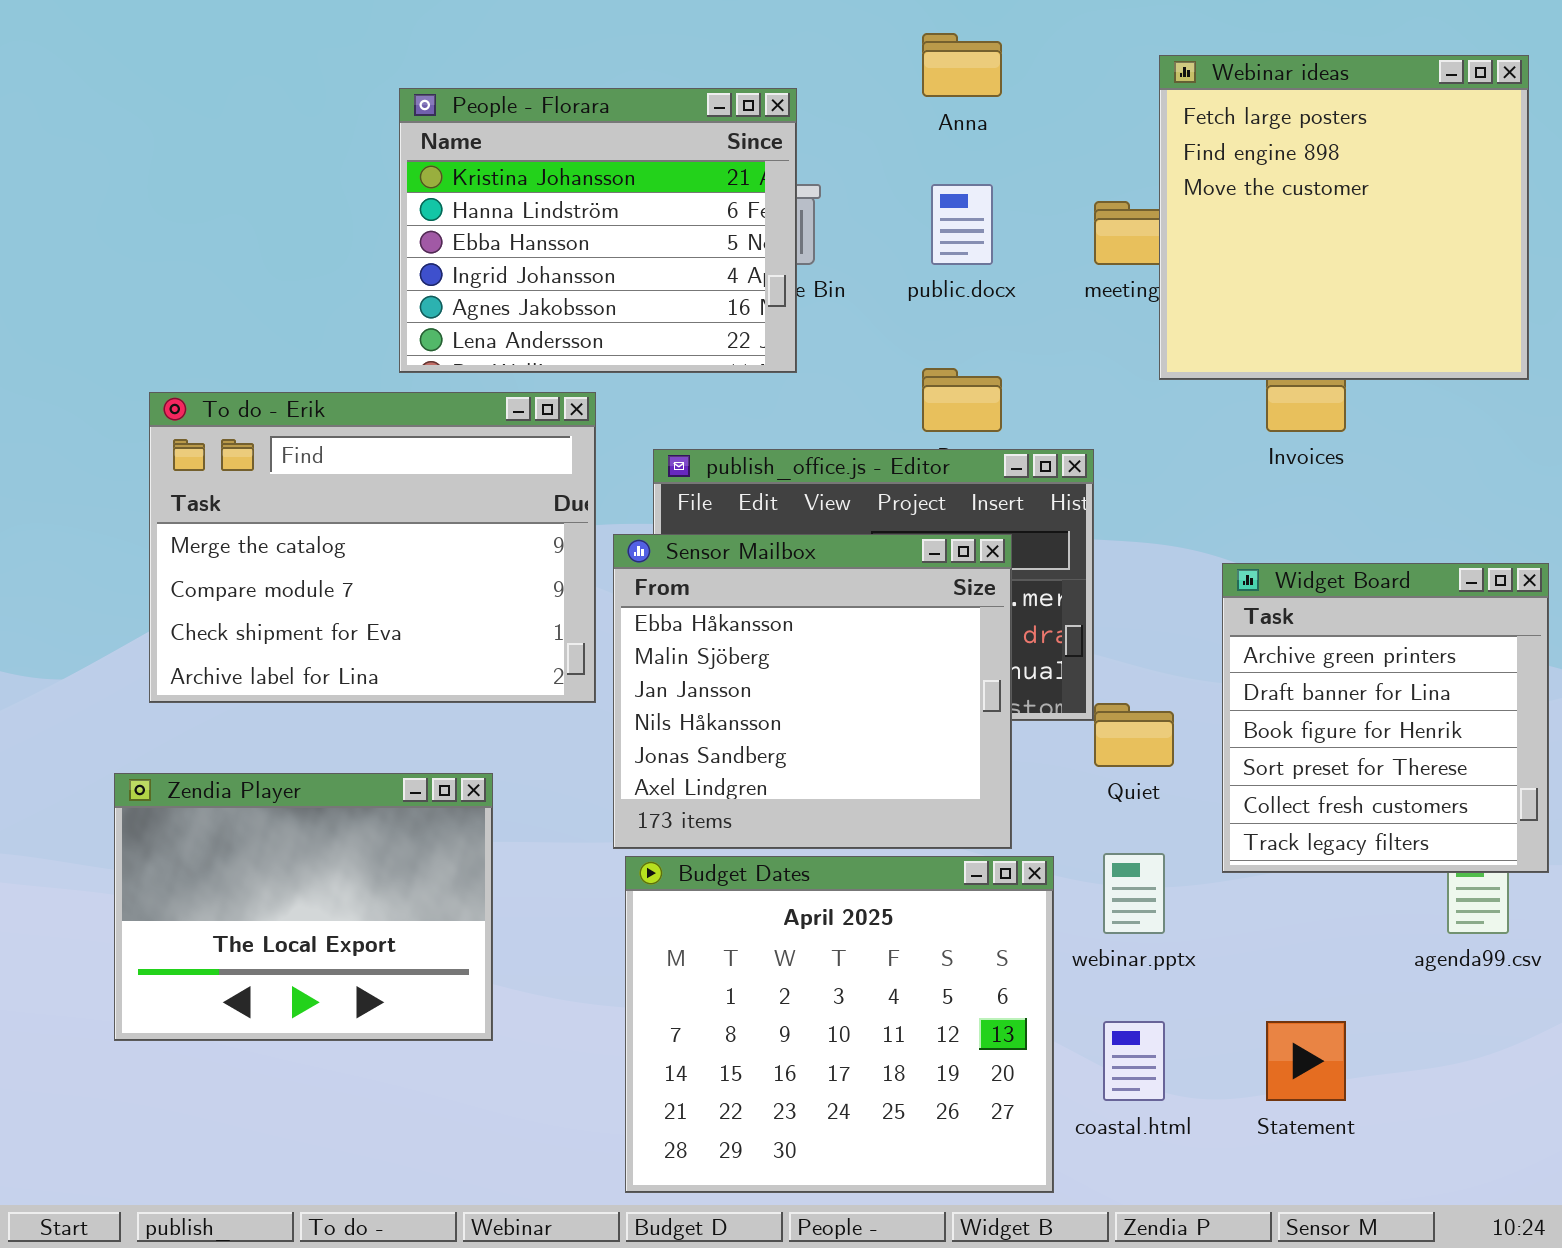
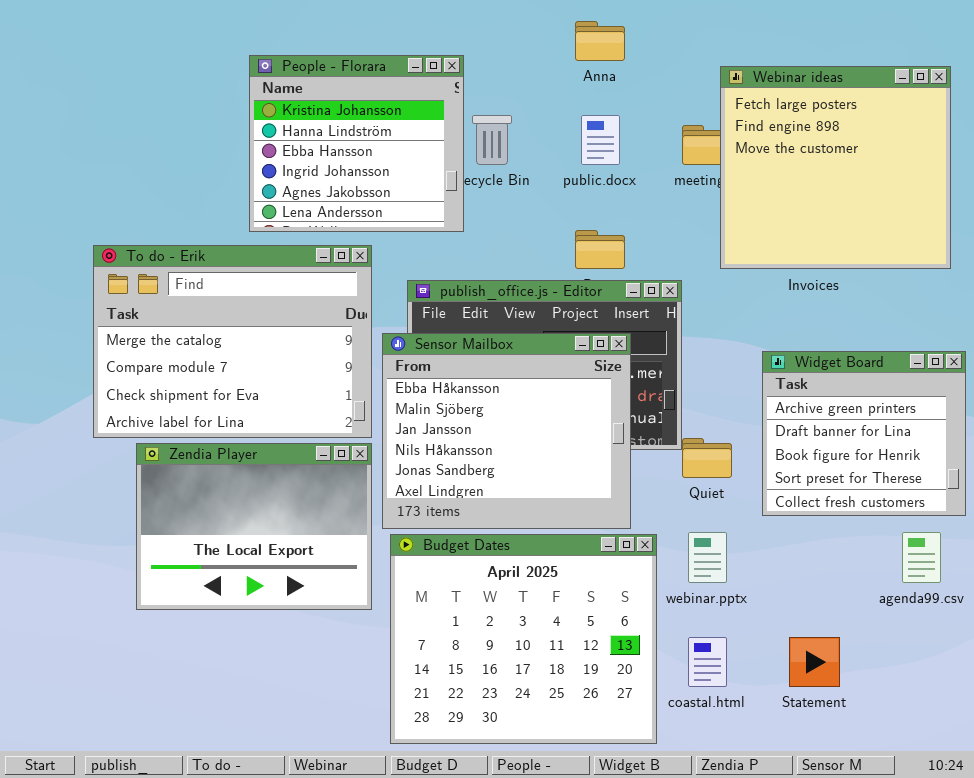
Webinar ideas: [1159,55,1529,380] -> [720,66,951,269], moved
People - Florara: [399,88,797,373] -> [249,55,464,232], resized
Widget Board: [1222,563,1549,873] -> [762,351,966,516], resized
Zendia Player: [114,773,493,1041] -> [136,443,372,610], moved

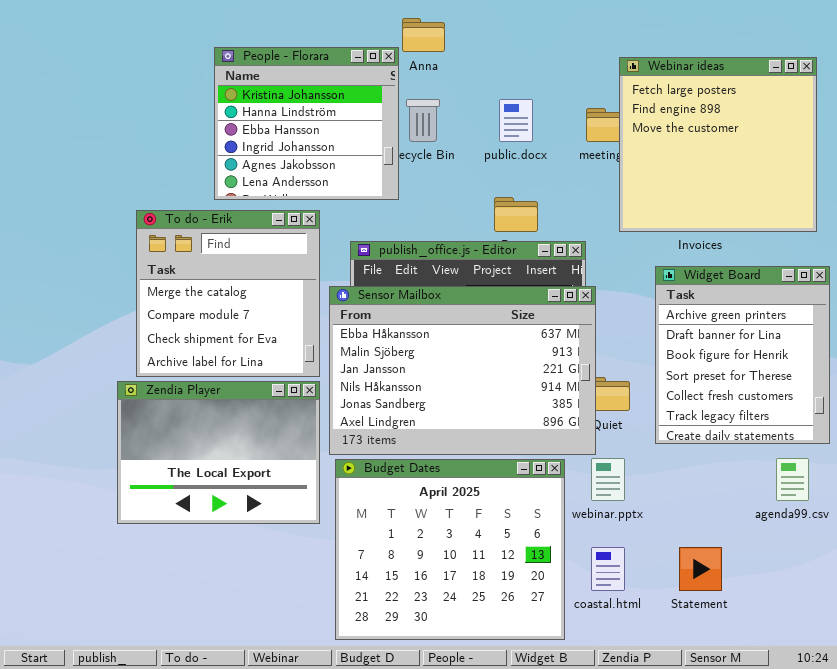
Anna: [575,21,625,61] -> [402,18,445,52], moved
To do - Erik: [93,245,372,438] -> [136,210,320,377], resized
Sensor Mailbox: [382,333,631,529] -> [329,286,596,455], resized
Widget Board: [762,351,966,516] -> [655,266,830,444], resized

